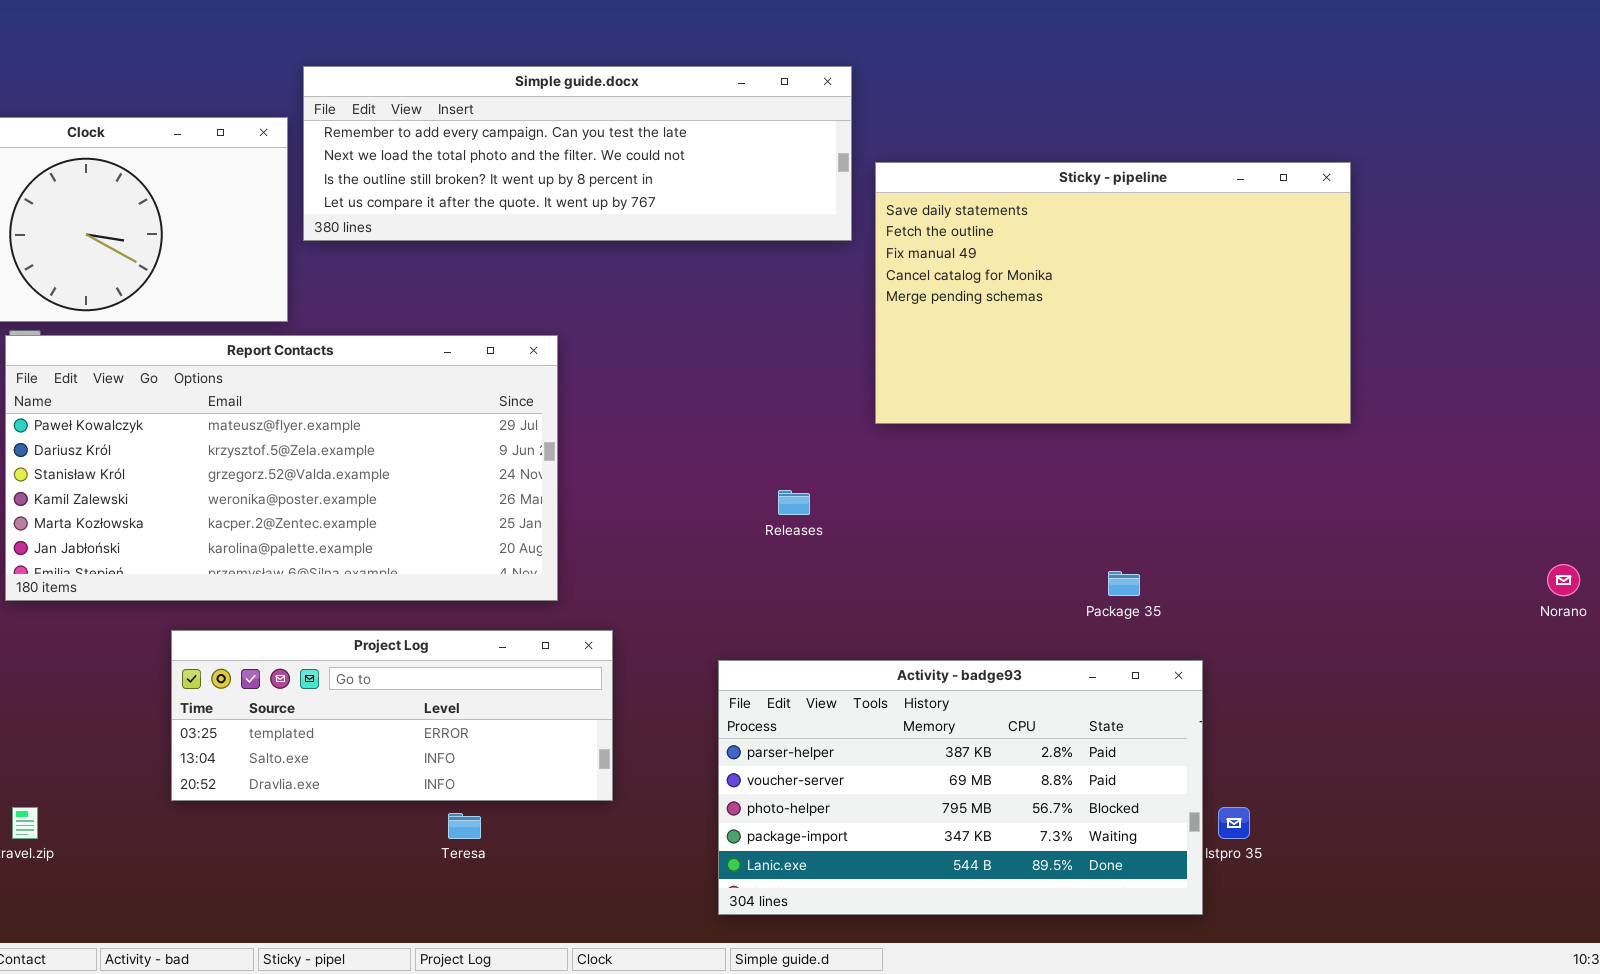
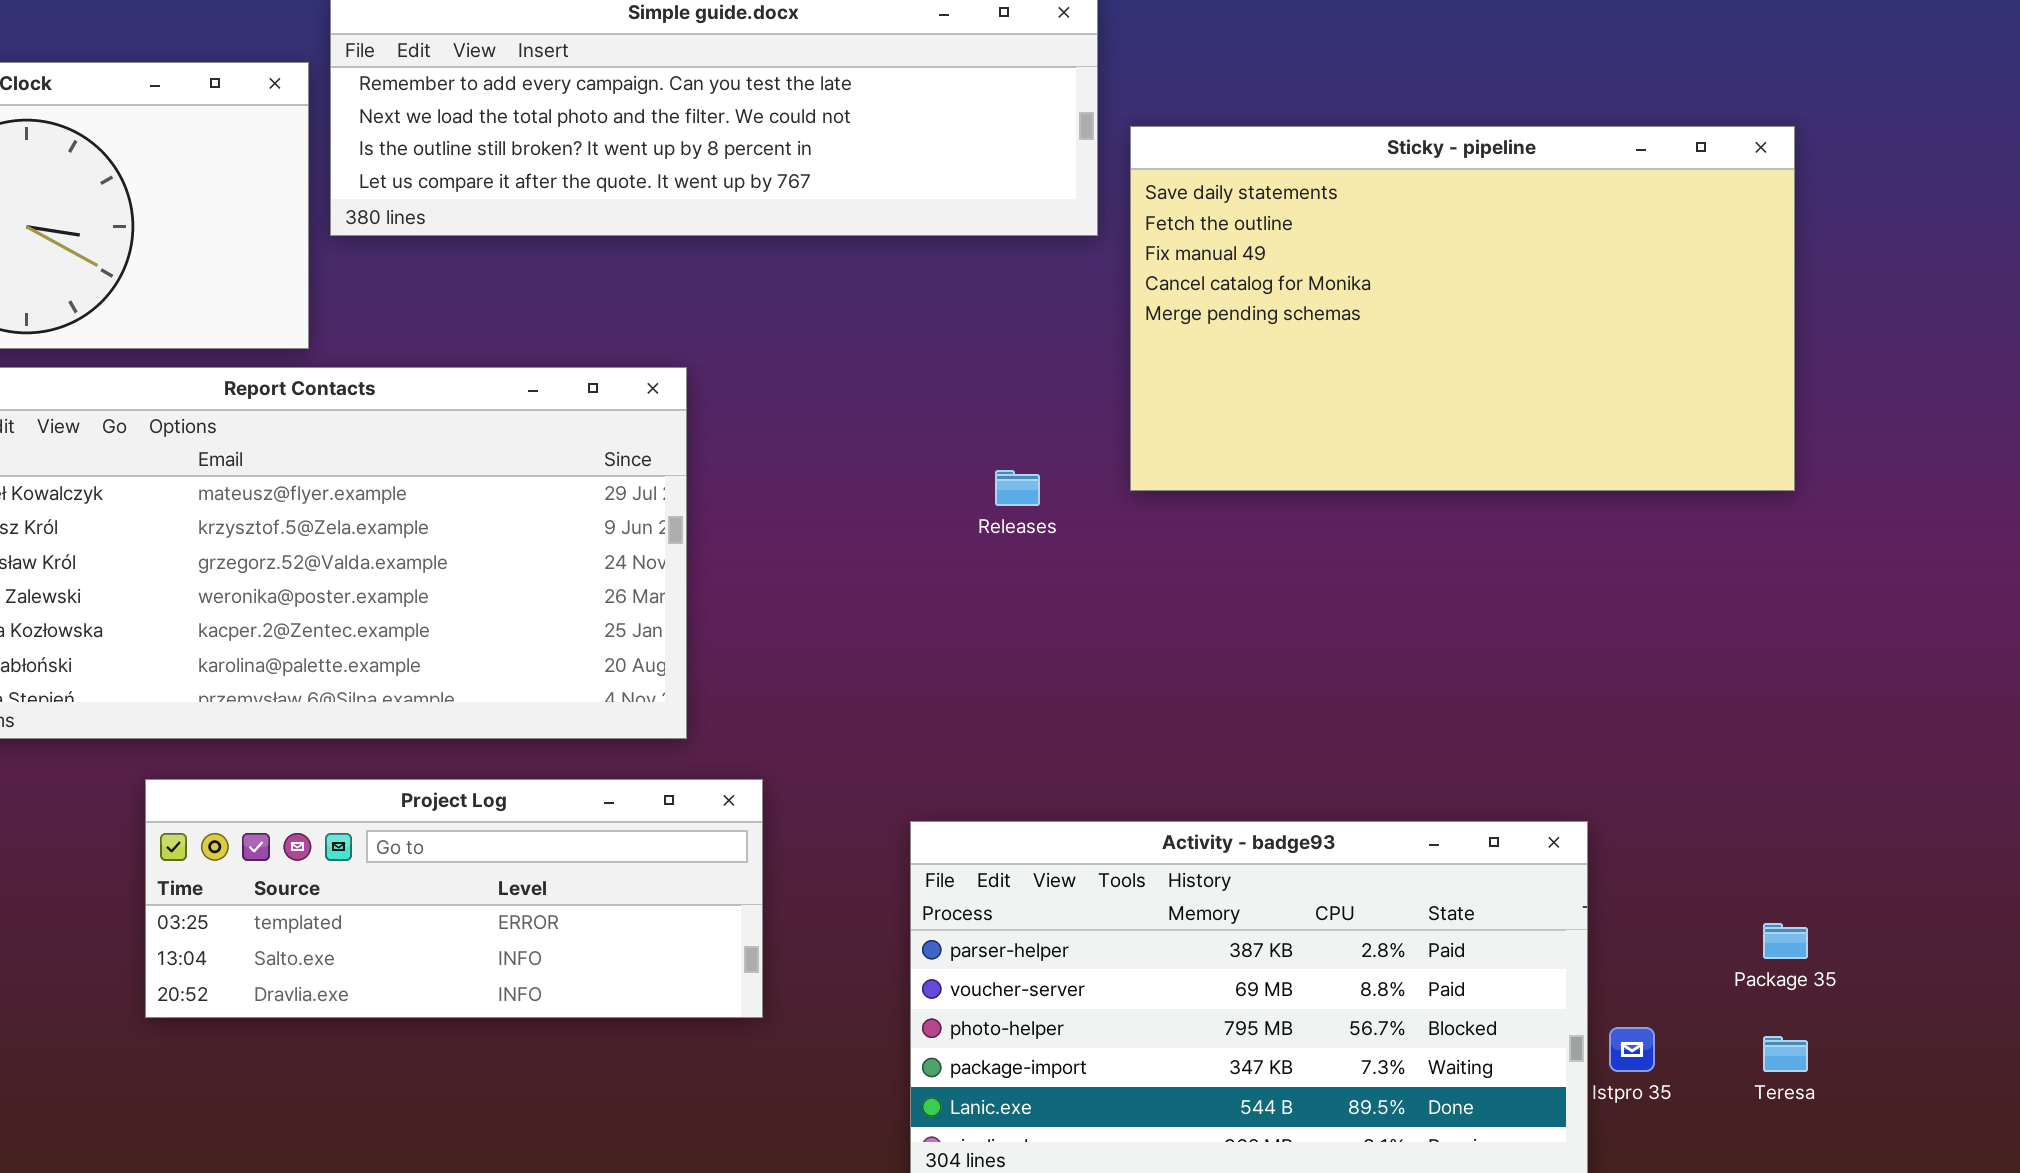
Releases: [778,490,810,515] -> [995,470,1040,506], moved
Package 35: [1108,571,1140,596] -> [1763,923,1808,959], moved
Teresa: [448,813,481,839] -> [1763,1036,1808,1072], moved

